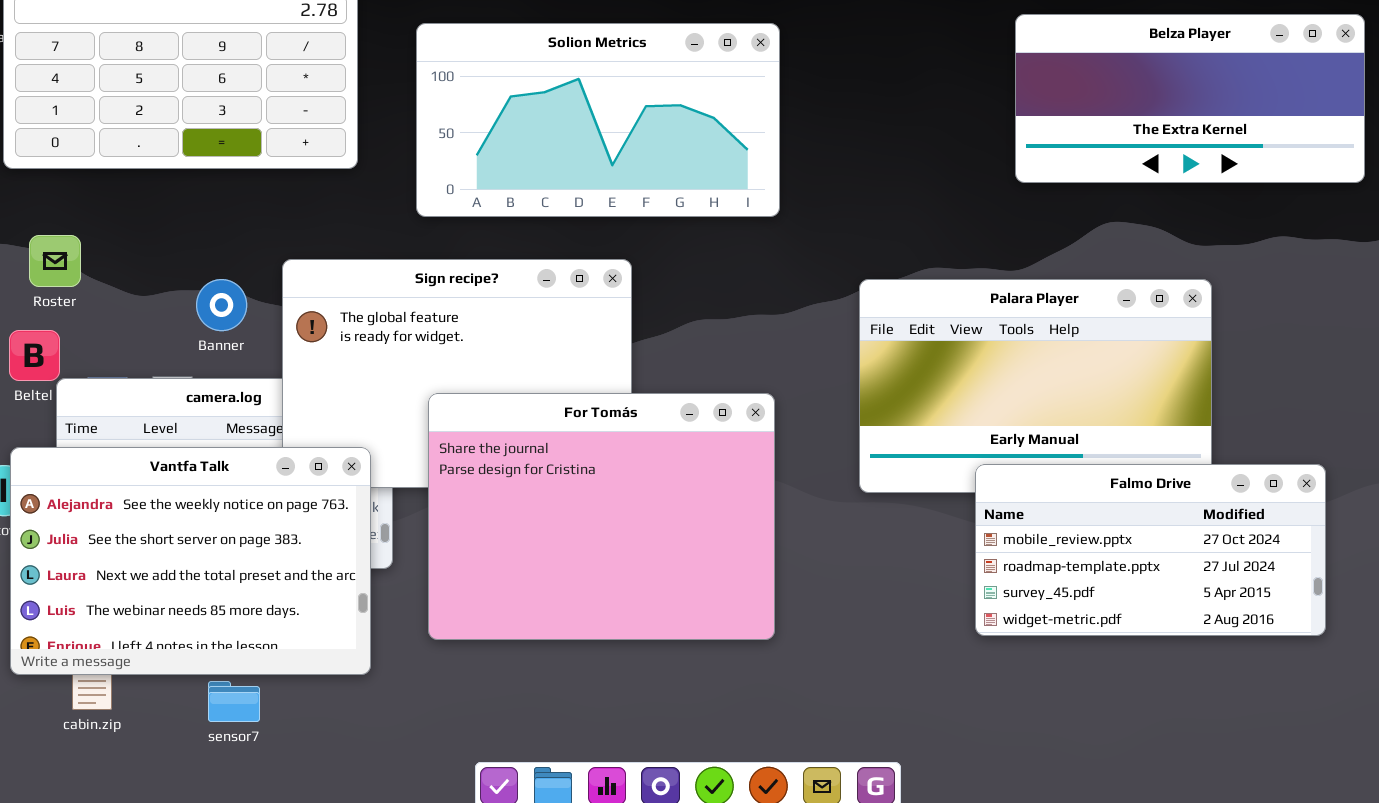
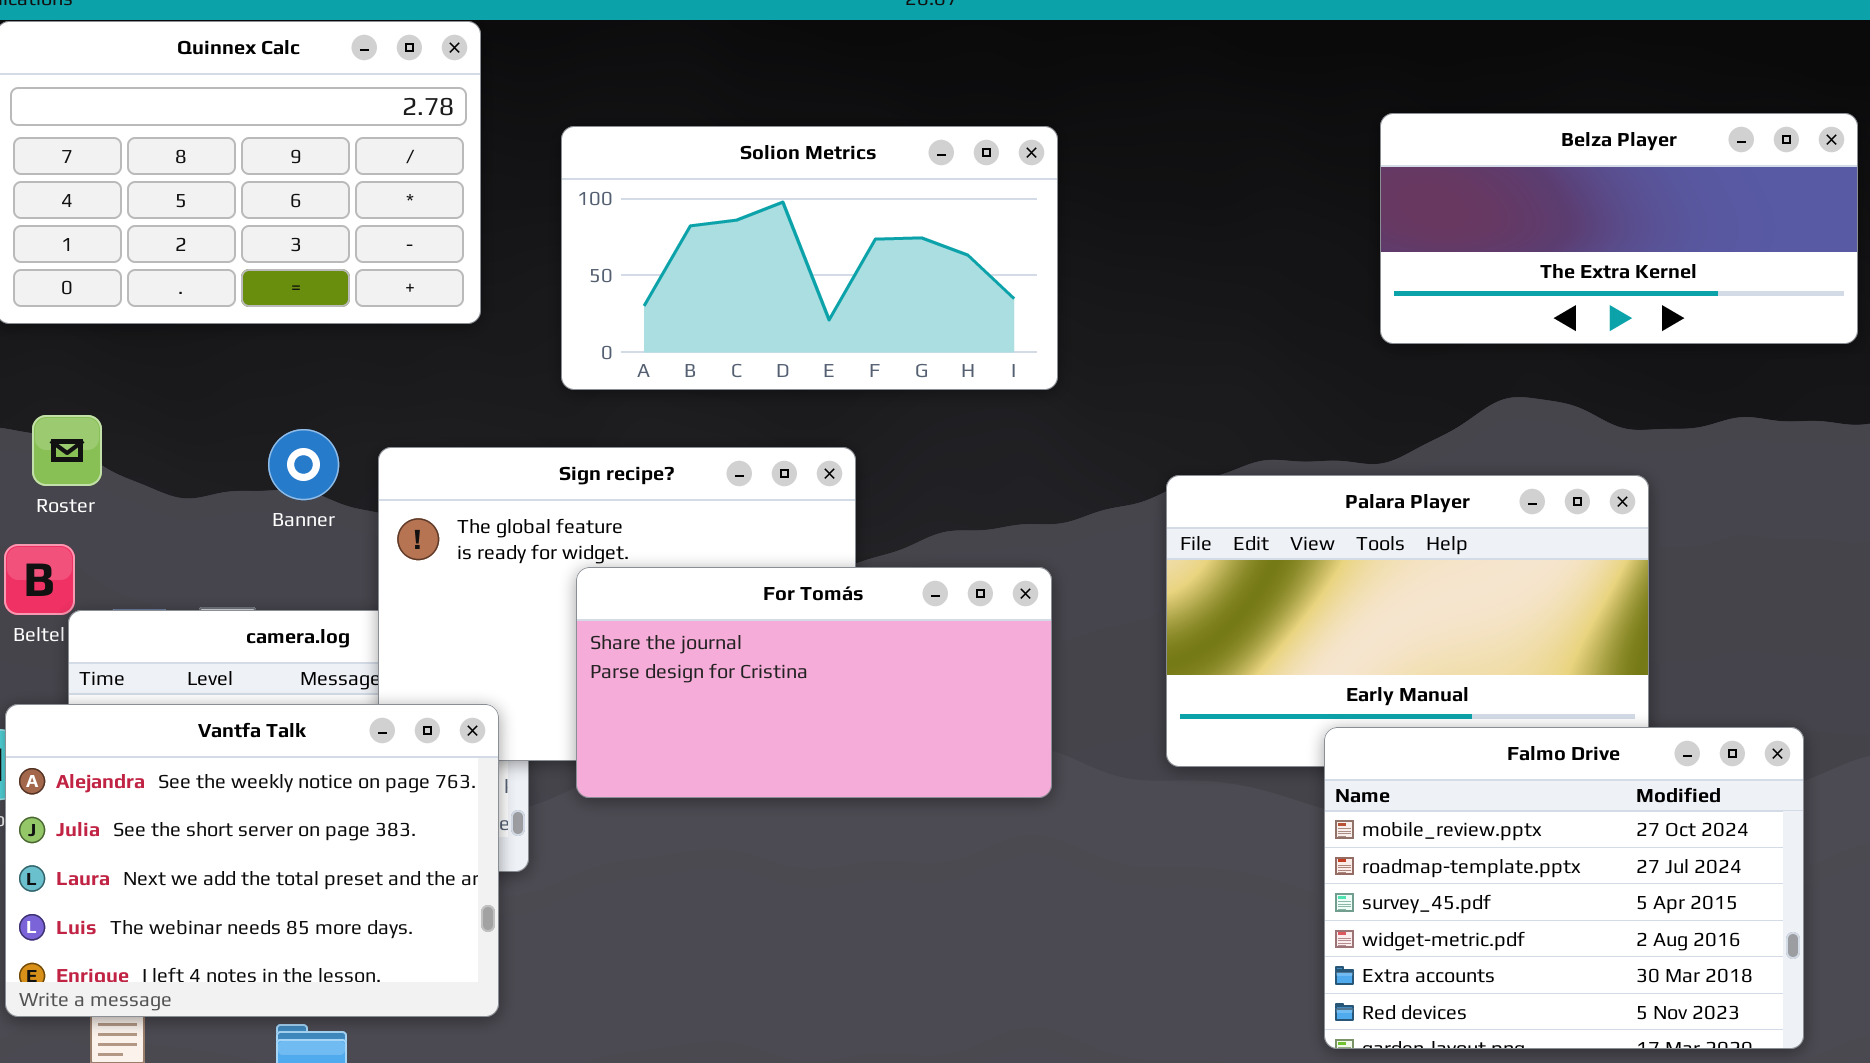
Banner: [196,279,247,331] -> [268,429,339,500], moved
For Tomás: [428,393,775,640] -> [576,567,1052,798], moved, resized
Falmo Drive: [975,464,1326,636] -> [1324,727,1804,1049], resized

